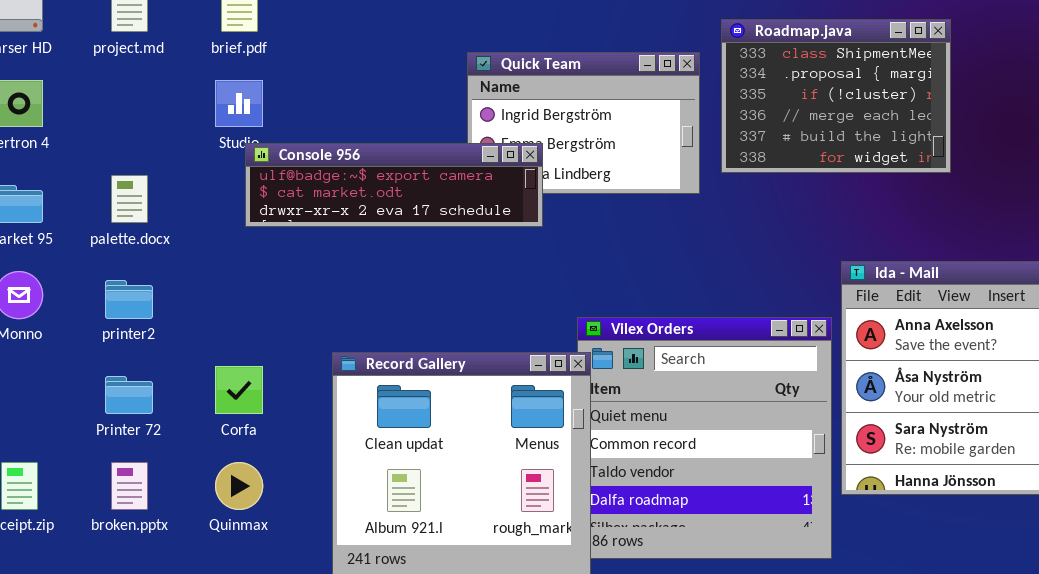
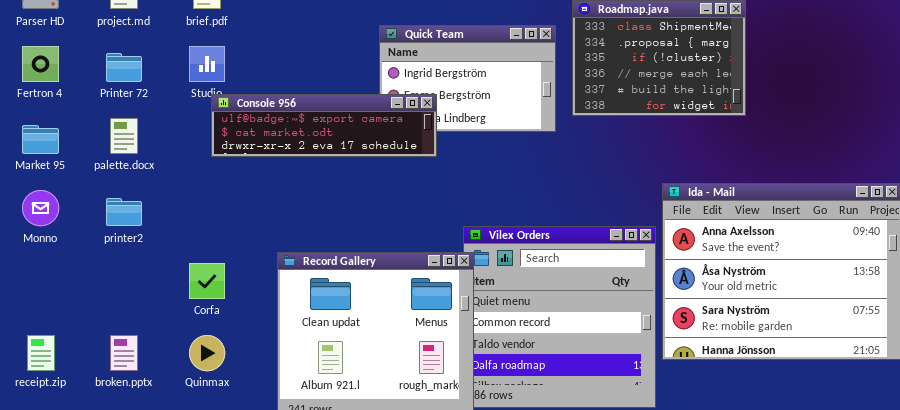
Printer 72: [105,376,153,414] -> [106,53,142,82], moved

